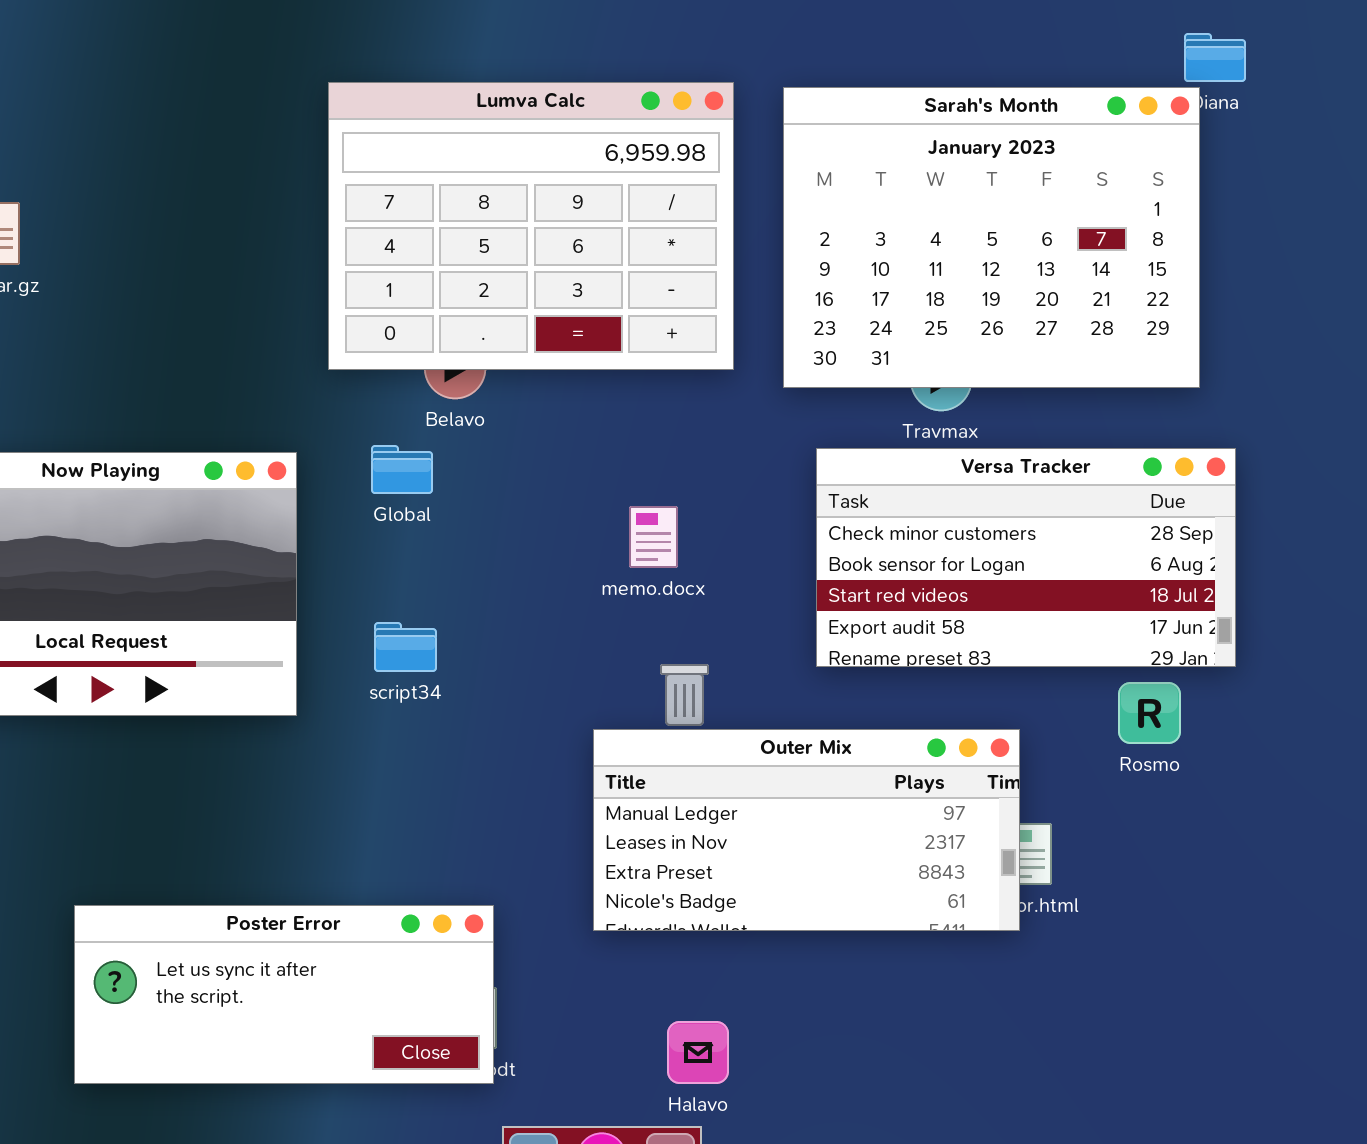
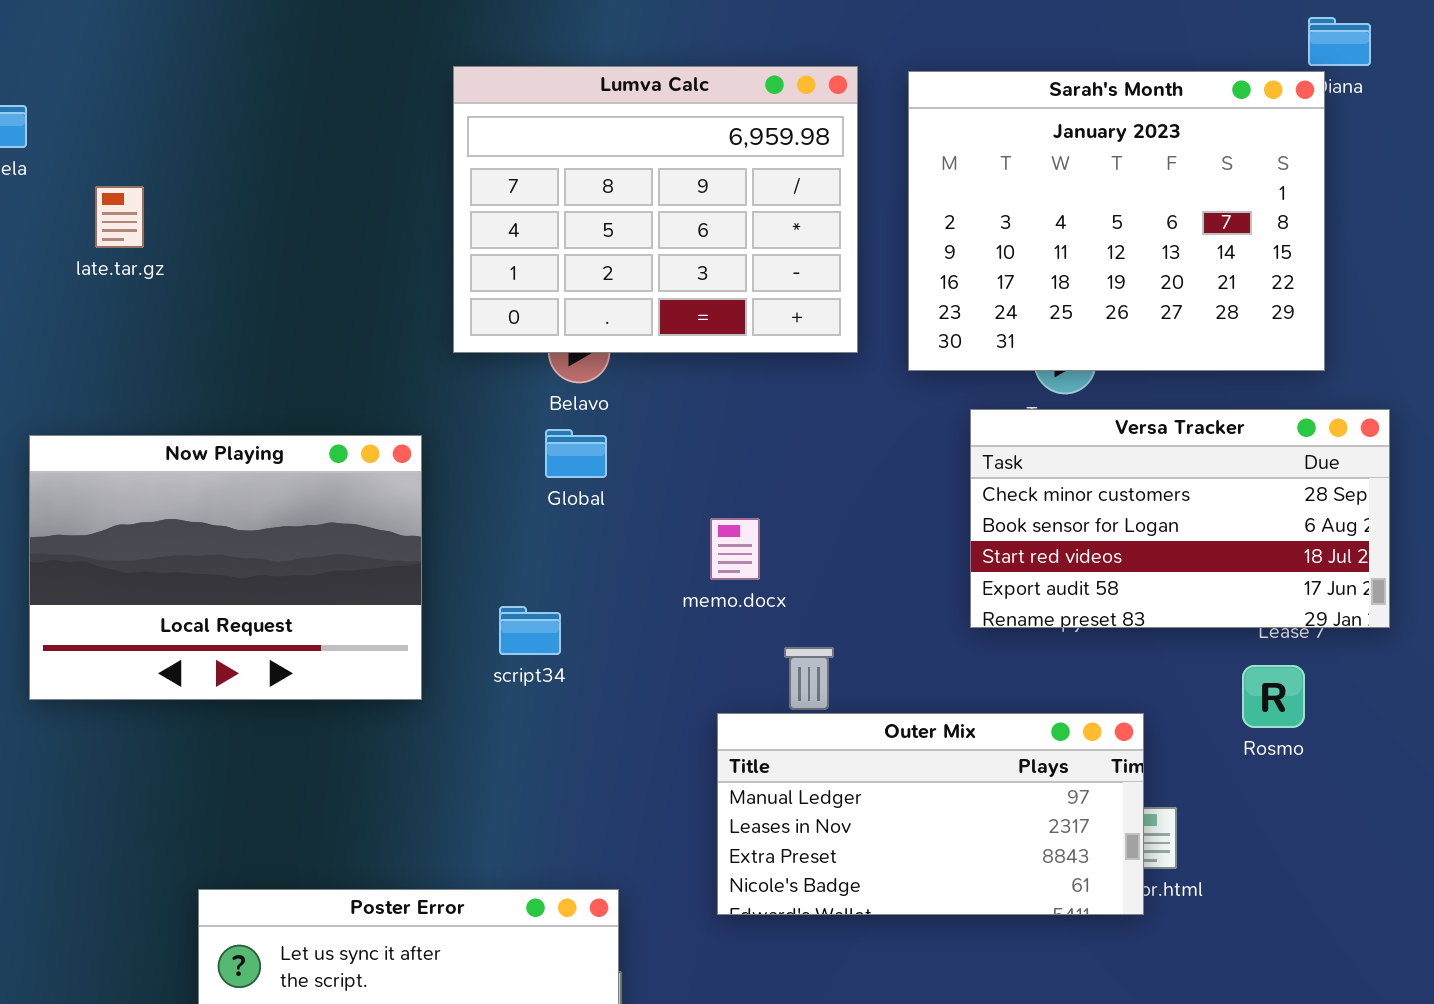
Global: [371,445,433,494] -> [545,429,607,478], moved
Versa Tracker: [816,448,1236,667] -> [970,409,1390,628], moved
memo.docx: [629,506,678,568] -> [710,518,760,580], moved

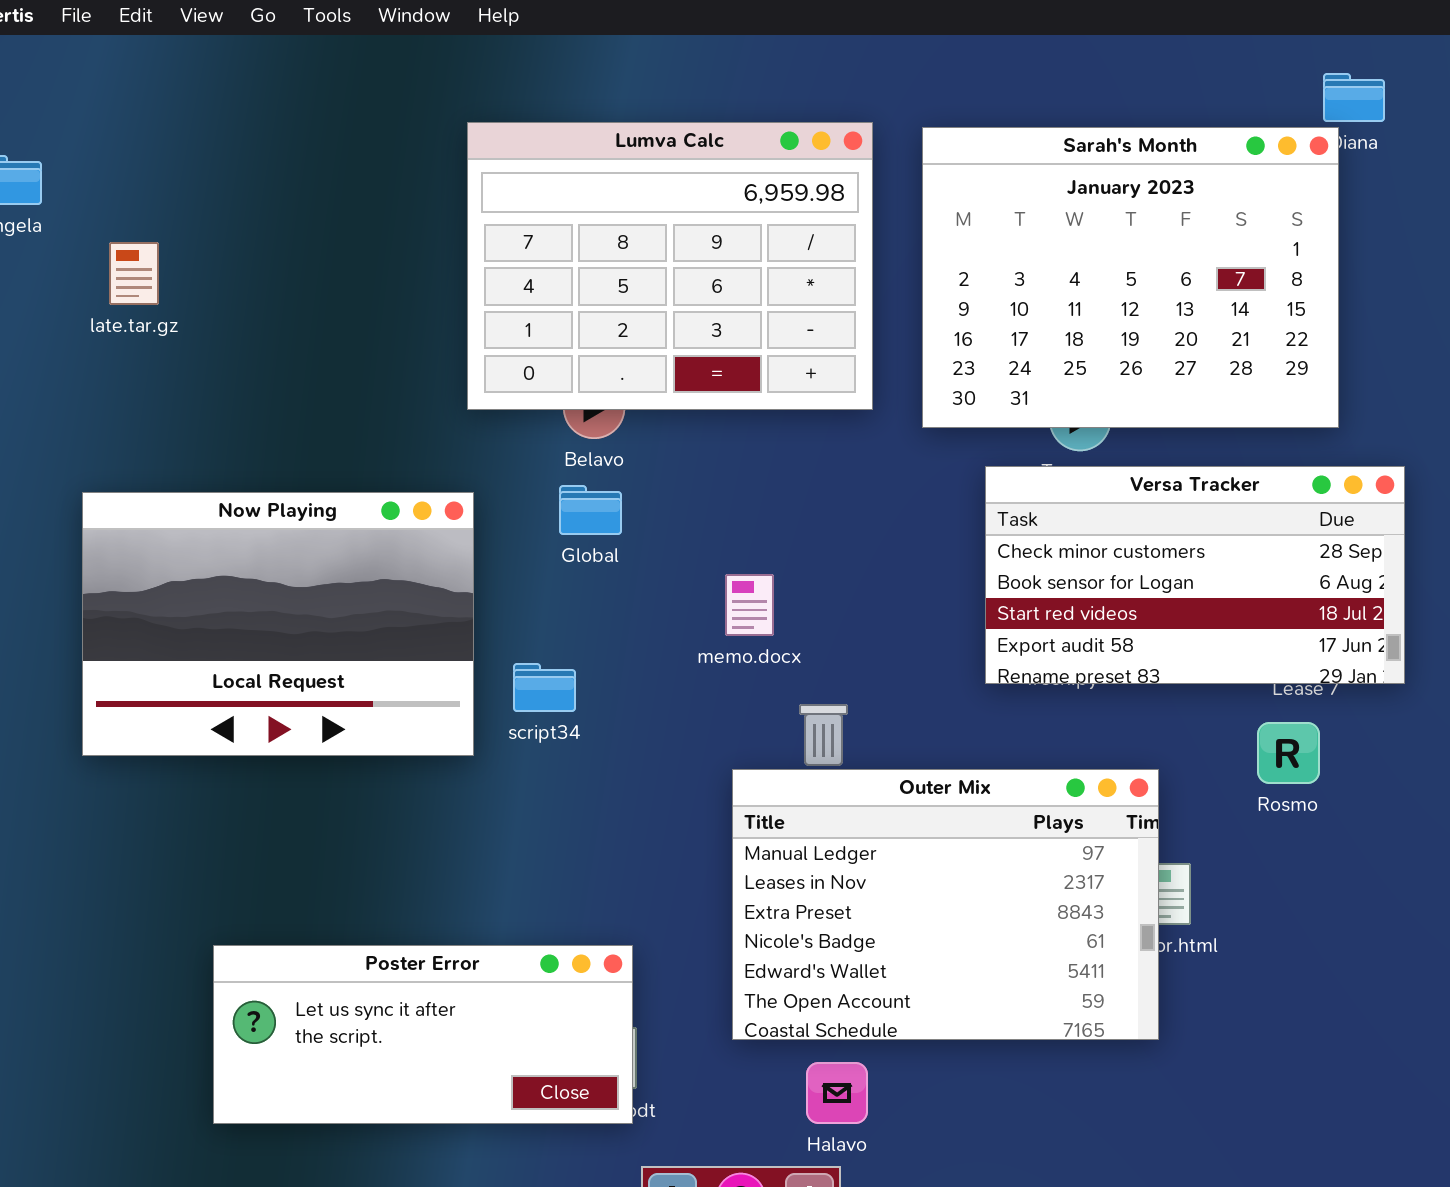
Now Playing: [29,435,422,700] -> [82,492,474,756], moved
Outer Mix: [717,713,1144,915] -> [732,769,1159,1040], resized

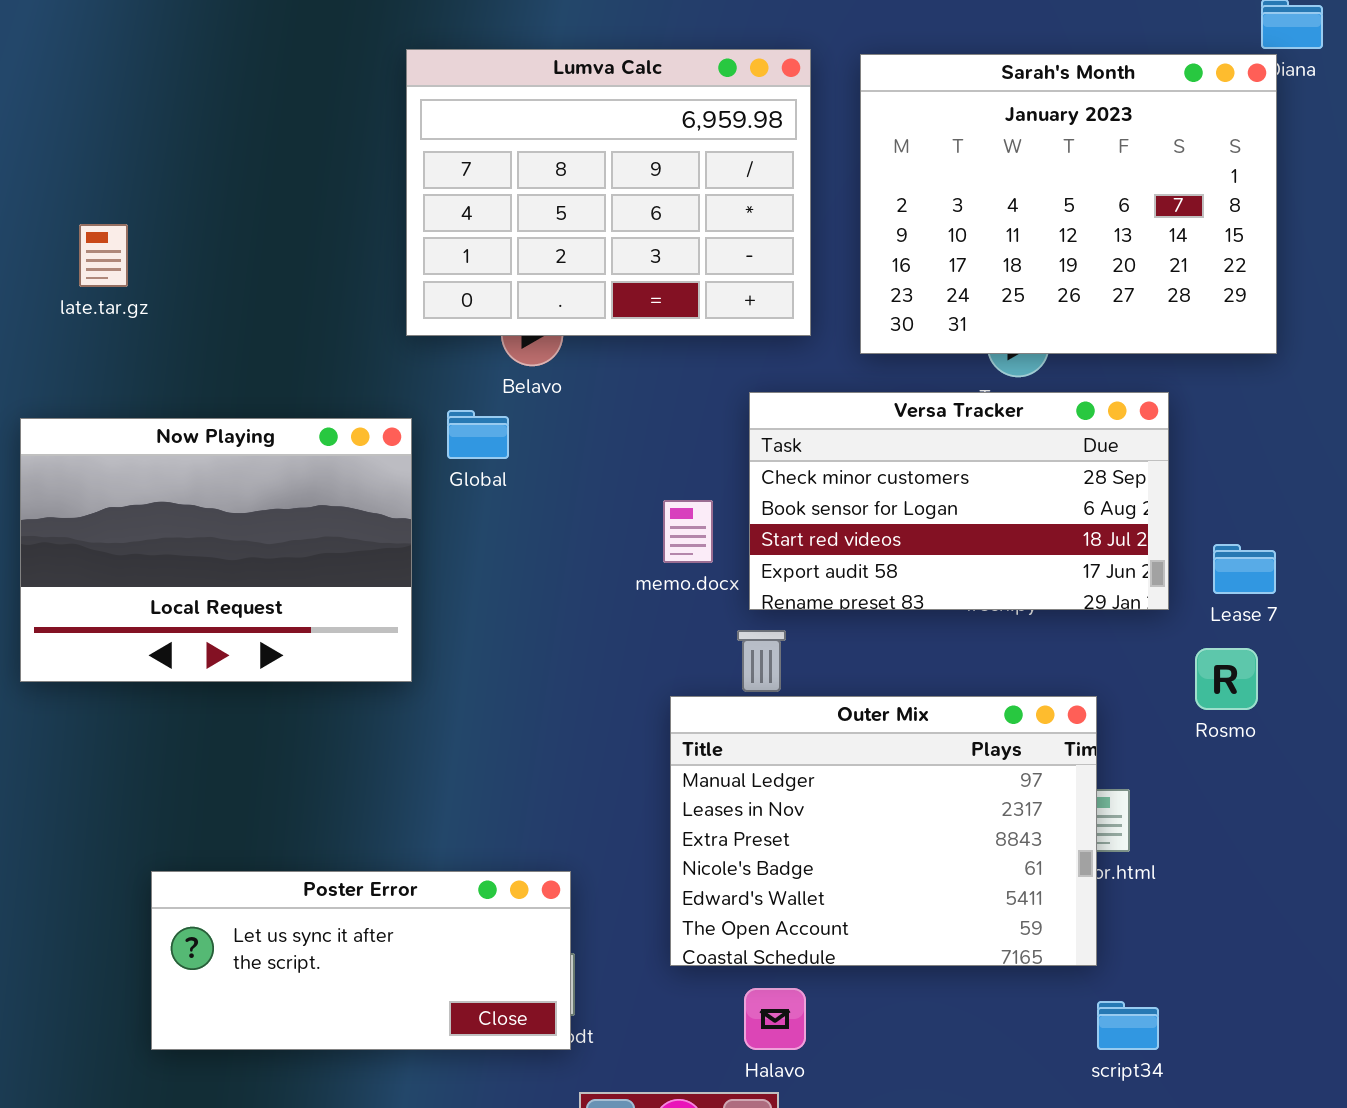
late.tar.gz: [109,242,159,305] -> [79,224,128,287], moved
Versa Tracker: [985,466,1405,684] -> [749,392,1169,610], moved
Global: [559,485,622,535] -> [447,410,509,459], moved
script34: [513,663,576,712] -> [1097,1001,1159,1050], moved

